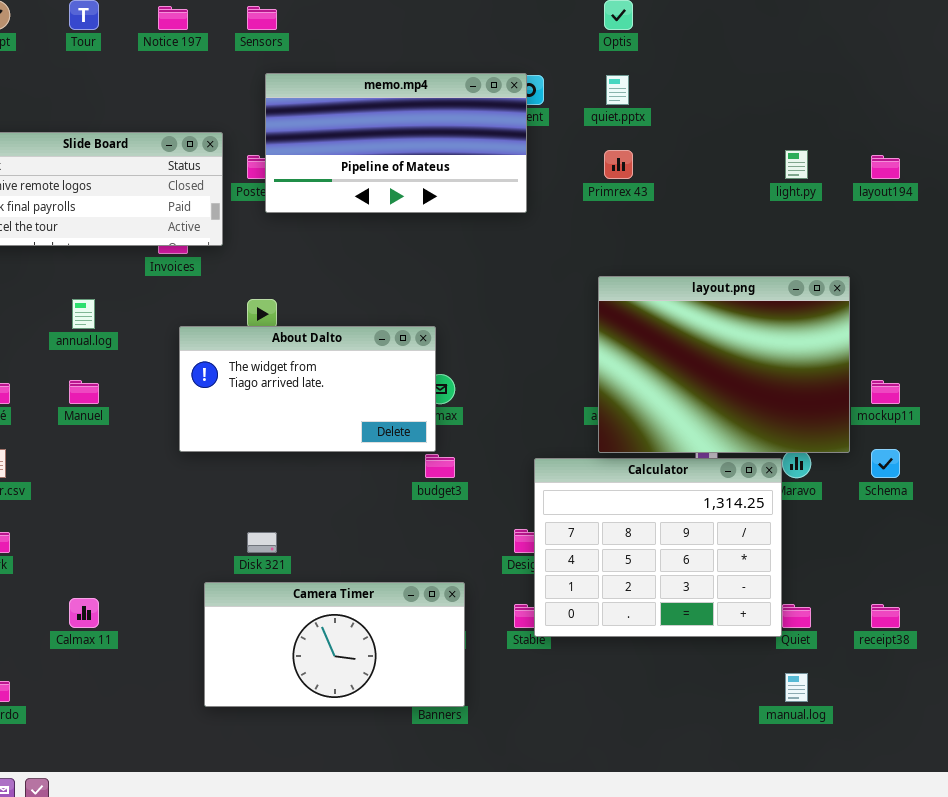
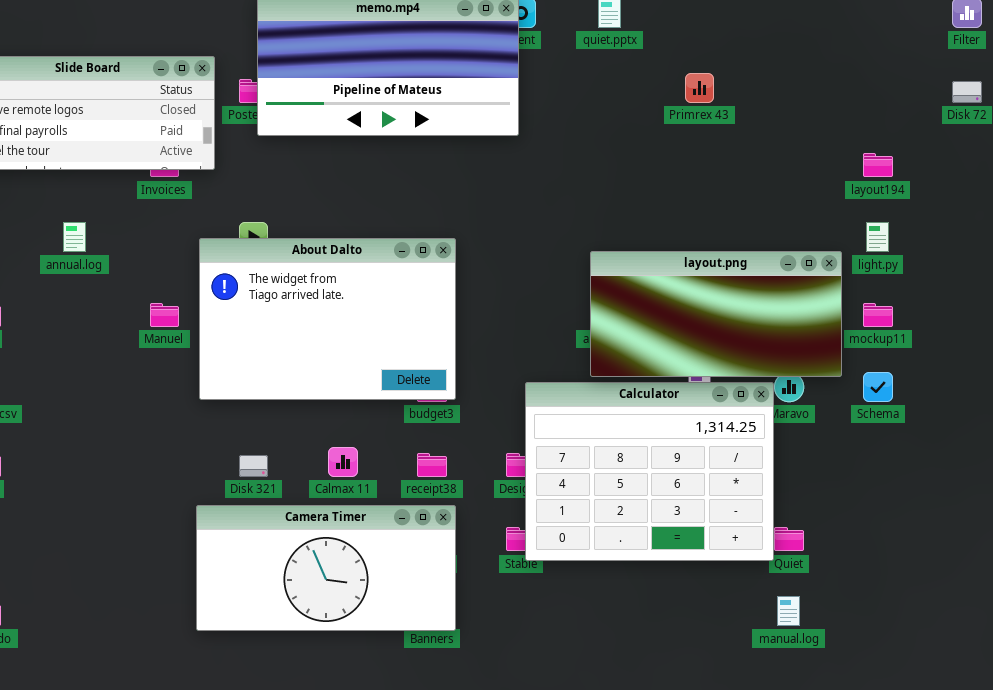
Primrex 43: [604,150,633,179] -> [685,73,714,103], moved
light.py: [785,150,808,179] -> [866,222,889,252], moved
layout194: [871,155,900,179] -> [863,153,893,177], moved
layout.png: [598,276,850,453] -> [590,251,842,377], resized
About Dalto: [179,326,436,452] -> [199,238,456,400], moved, resized
Manuel: [69,380,99,404] -> [150,303,179,327], moved
Calmax 11: [69,598,99,628] -> [328,447,358,477], moved
receipt38: [871,604,900,628] -> [417,453,447,477], moved

